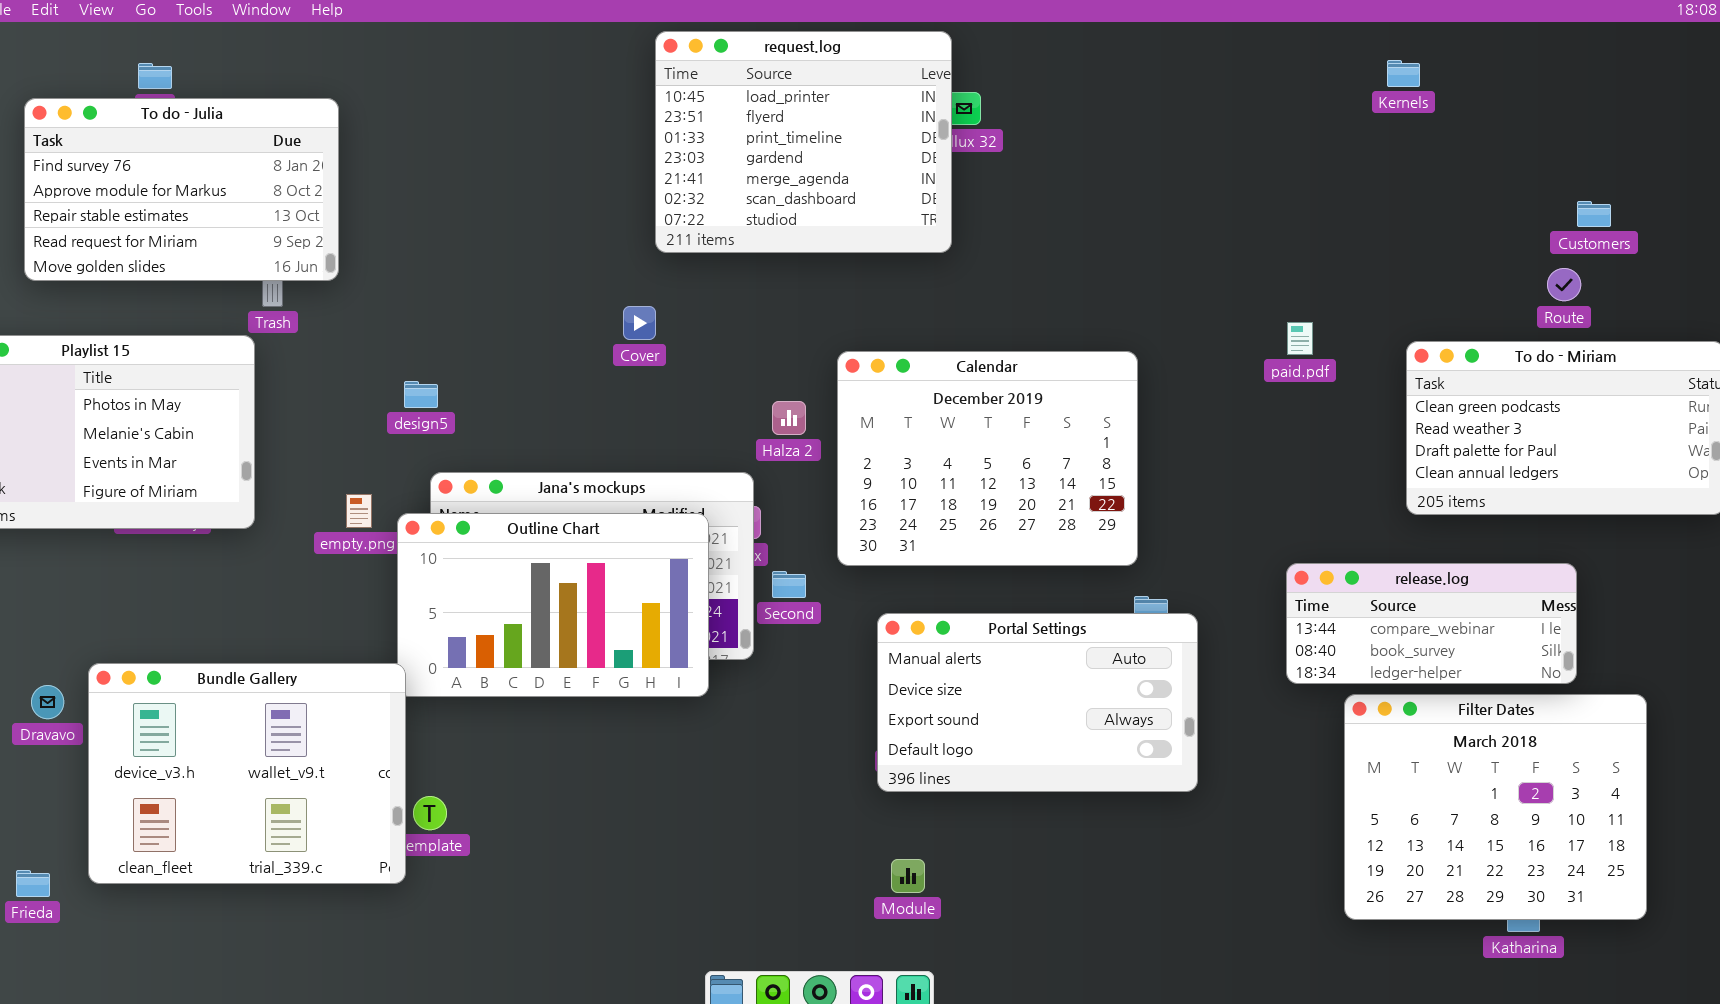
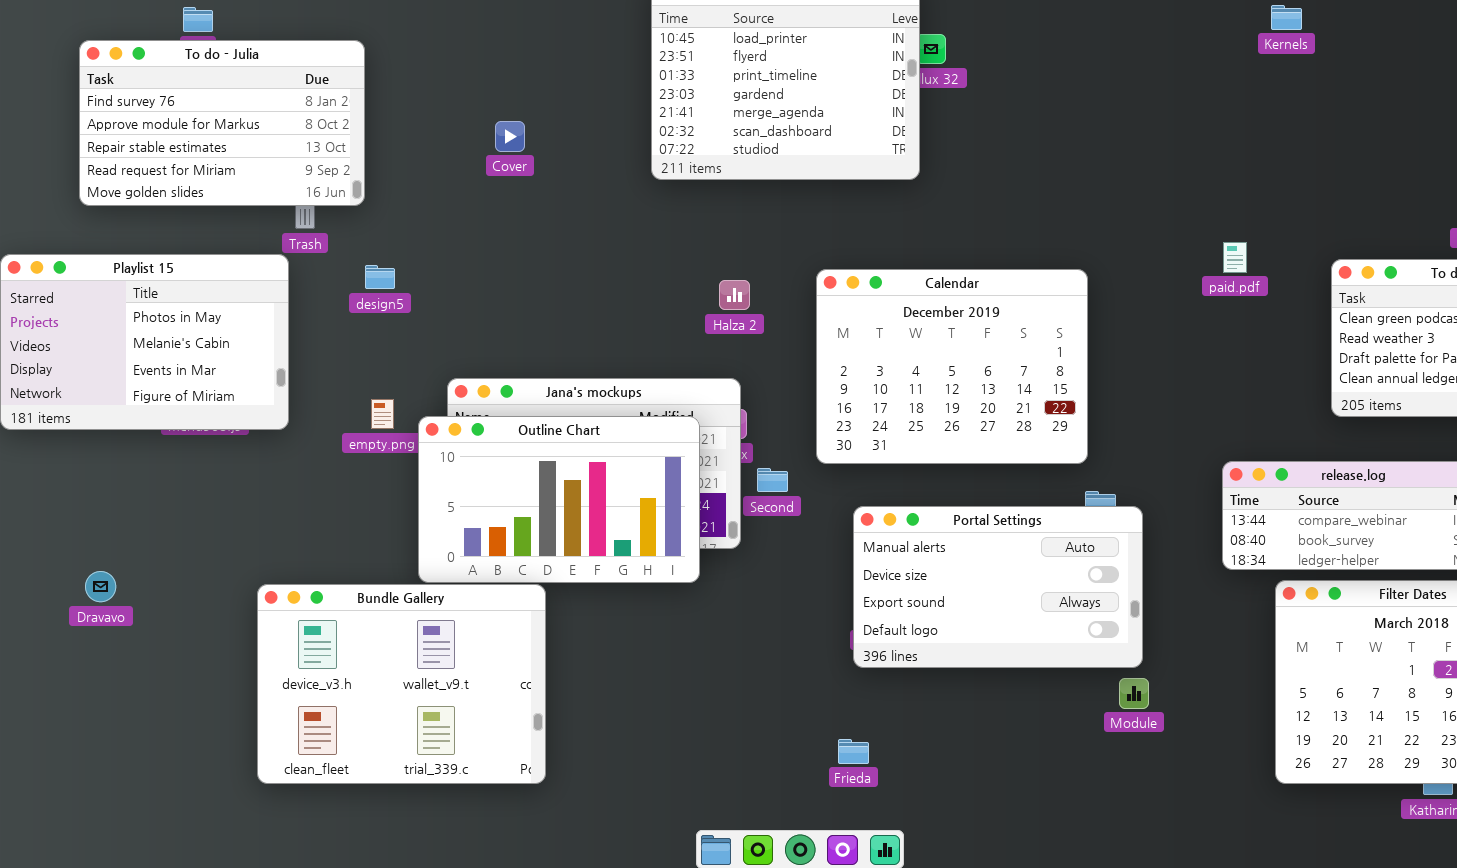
Kernels: [1387,60,1420,87] -> [1271,5,1302,30], moved
Cover: [623,306,656,340] -> [495,121,525,152], moved
design5: [404,381,438,408] -> [365,265,395,289], moved
Halza 2: [772,401,806,435] -> [719,280,750,310], moved
Bundle Gallery: [88,663,406,884] -> [257,584,546,784], moved
Module: [891,859,925,893] -> [1119,678,1149,709], moved
Frieda: [16,870,50,897] -> [838,739,869,764], moved

